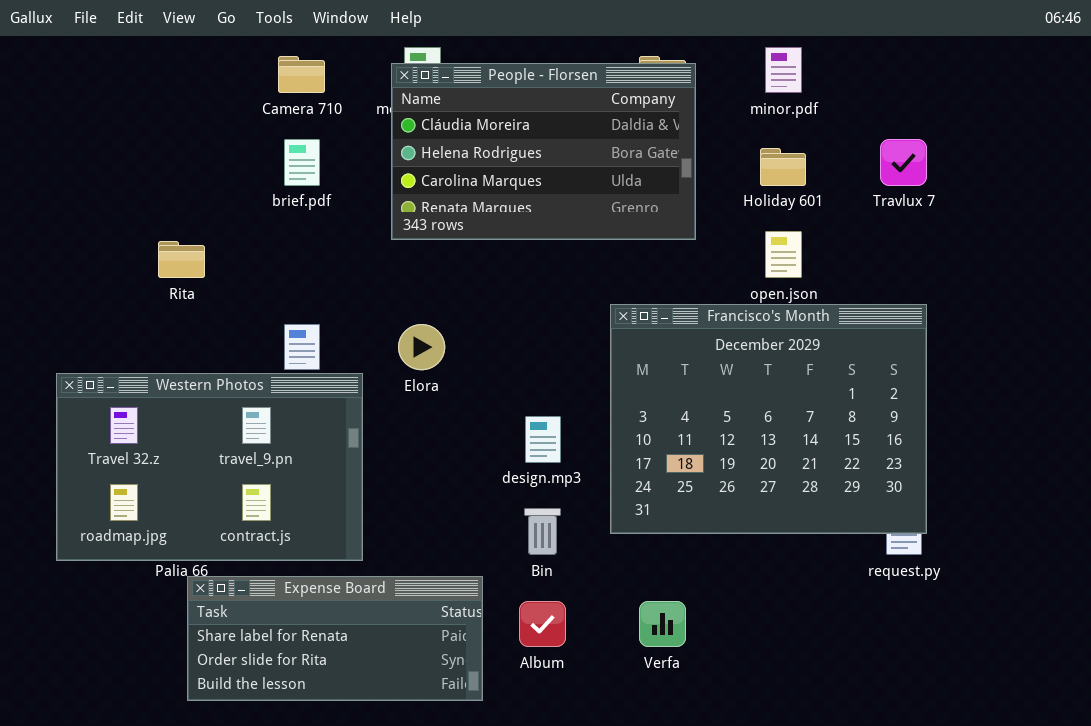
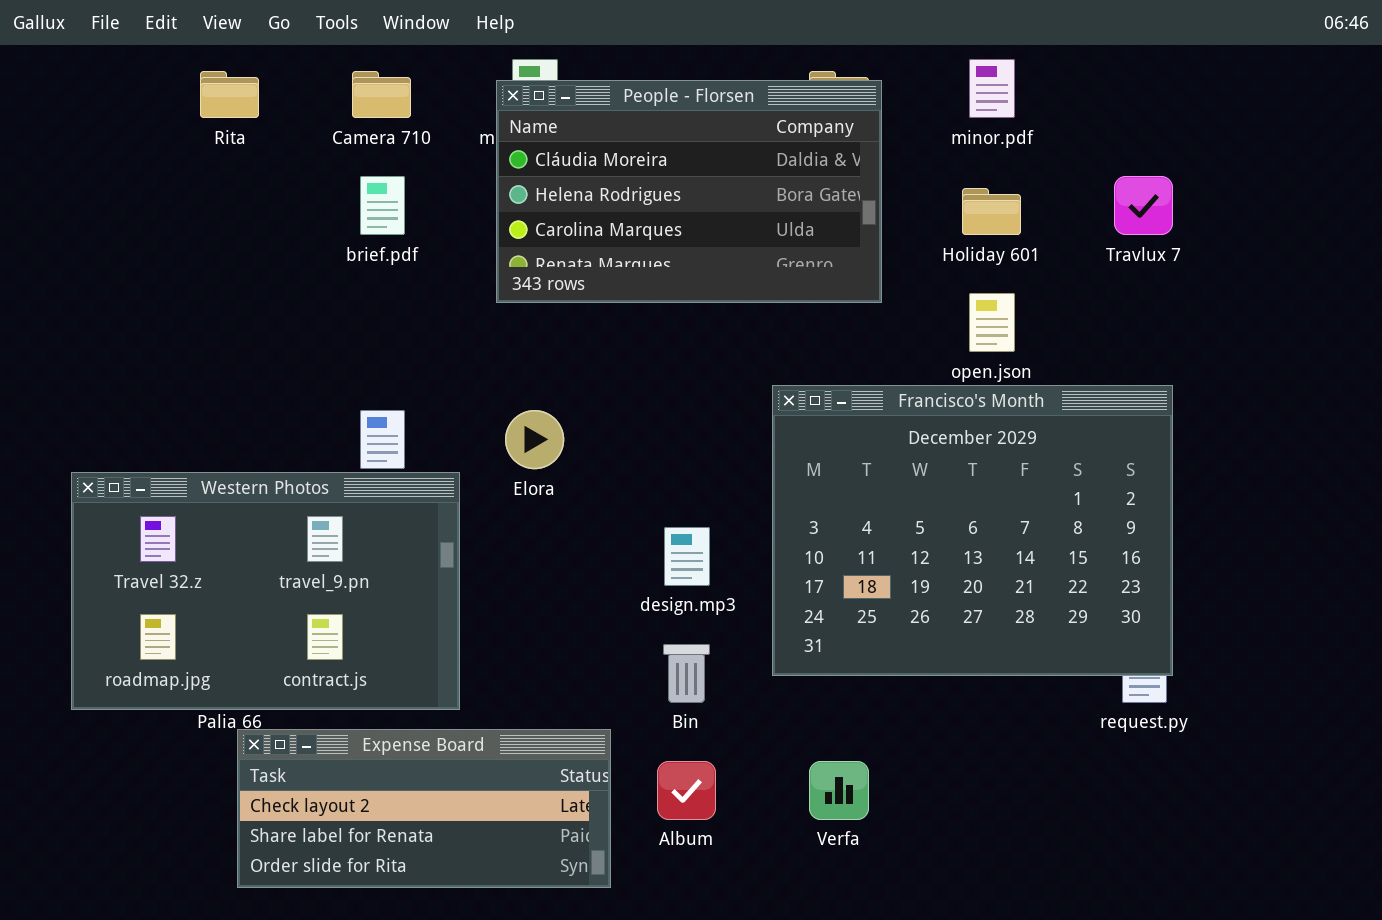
Rita: [158,241,205,278] -> [200,71,259,118], moved
Expense Board: [187,576,483,701] -> [237,729,611,888], scrolled up 1 row

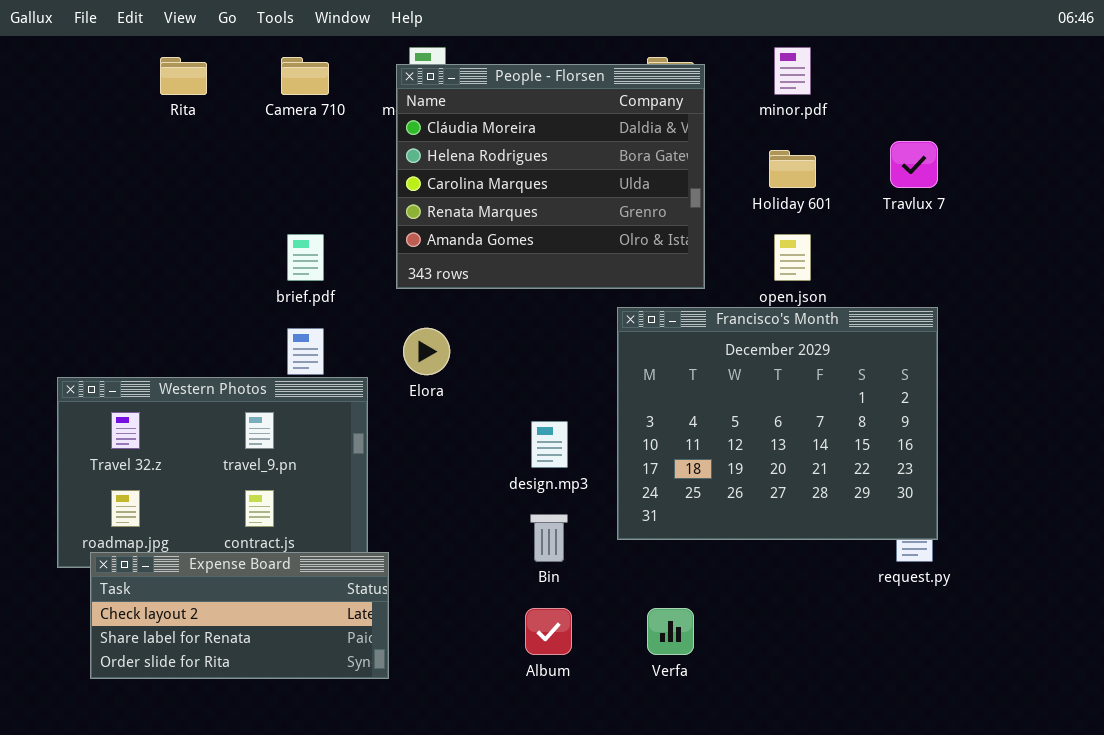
People - Florsen: [496,80,882,303] -> [396,64,705,289], resized
brief.pdf: [360,176,405,235] -> [287,234,324,281], moved
Expense Board: [237,729,611,888] -> [90,552,389,679], moved

